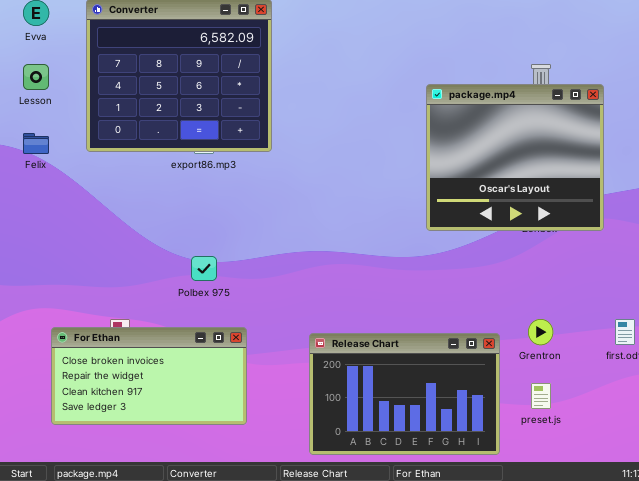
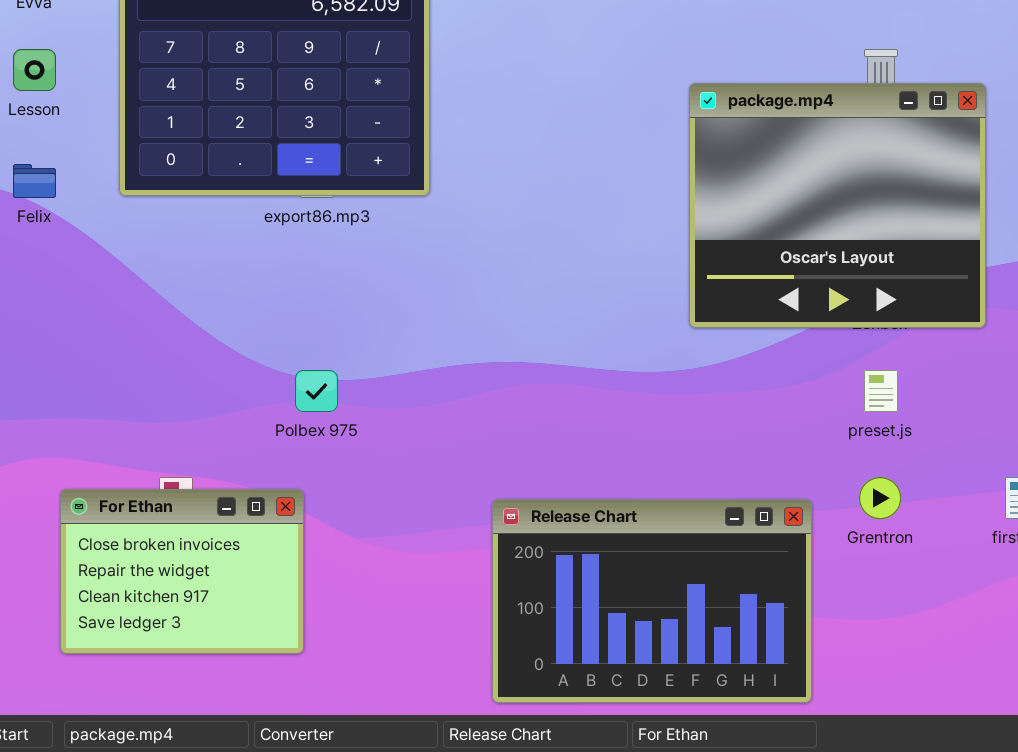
For Ethan: [51,327,247,425] -> [60,489,304,654], resized
preset.js: [531,383,551,409] -> [864,370,898,412], moved

